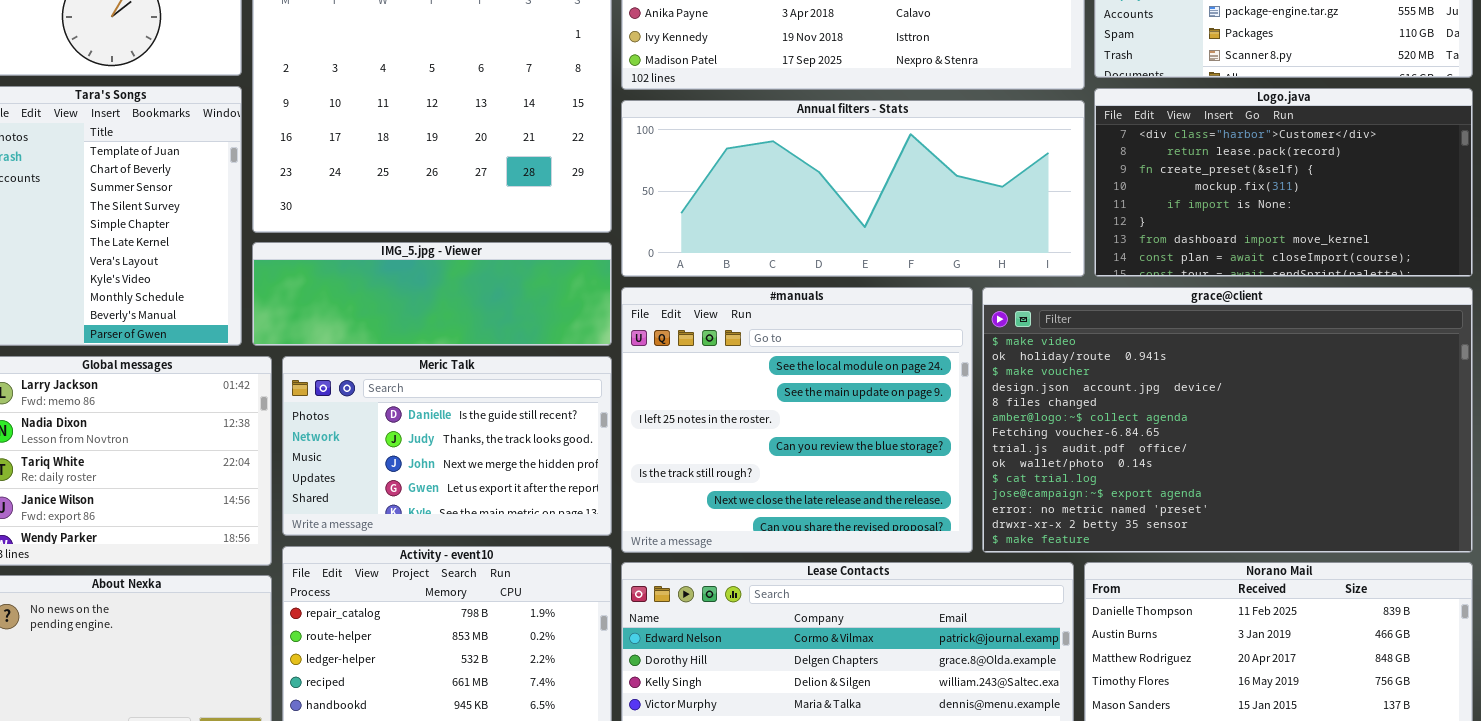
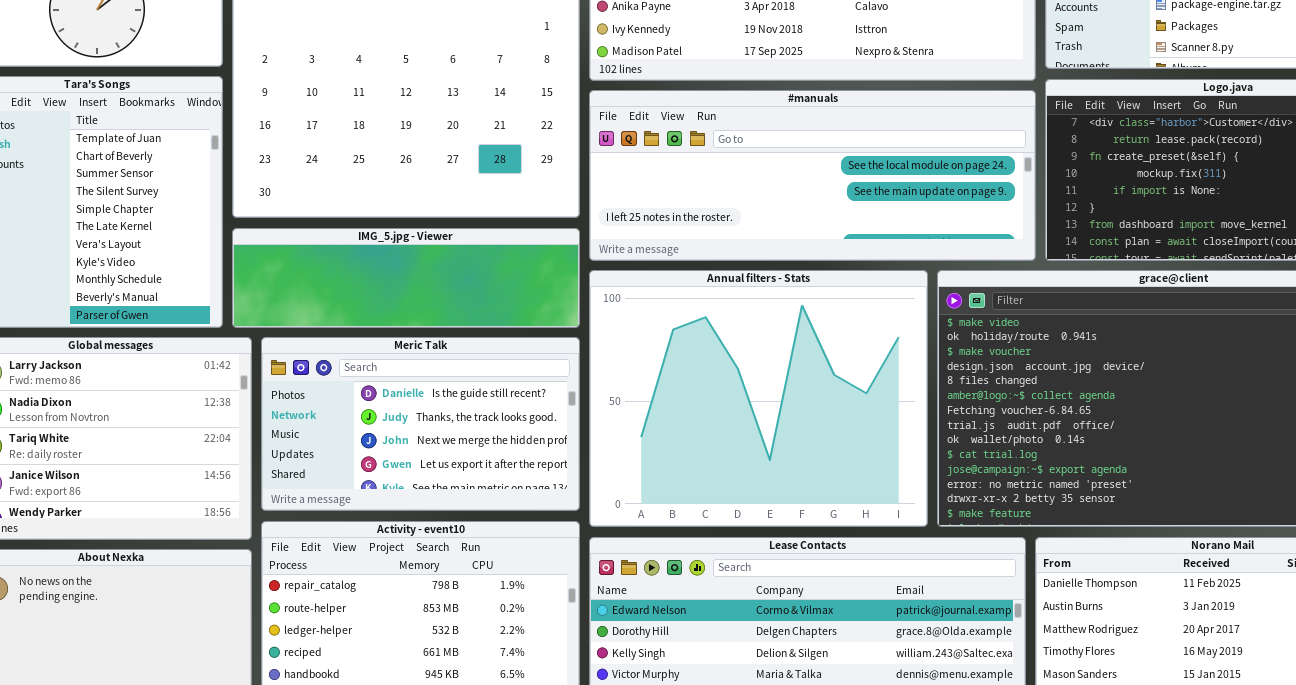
Annual filters - Stats: [621,100,1085,277] -> [589,270,928,527], moved, resized
#manuals: [621,287,973,553] -> [589,90,1036,261], moved, resized

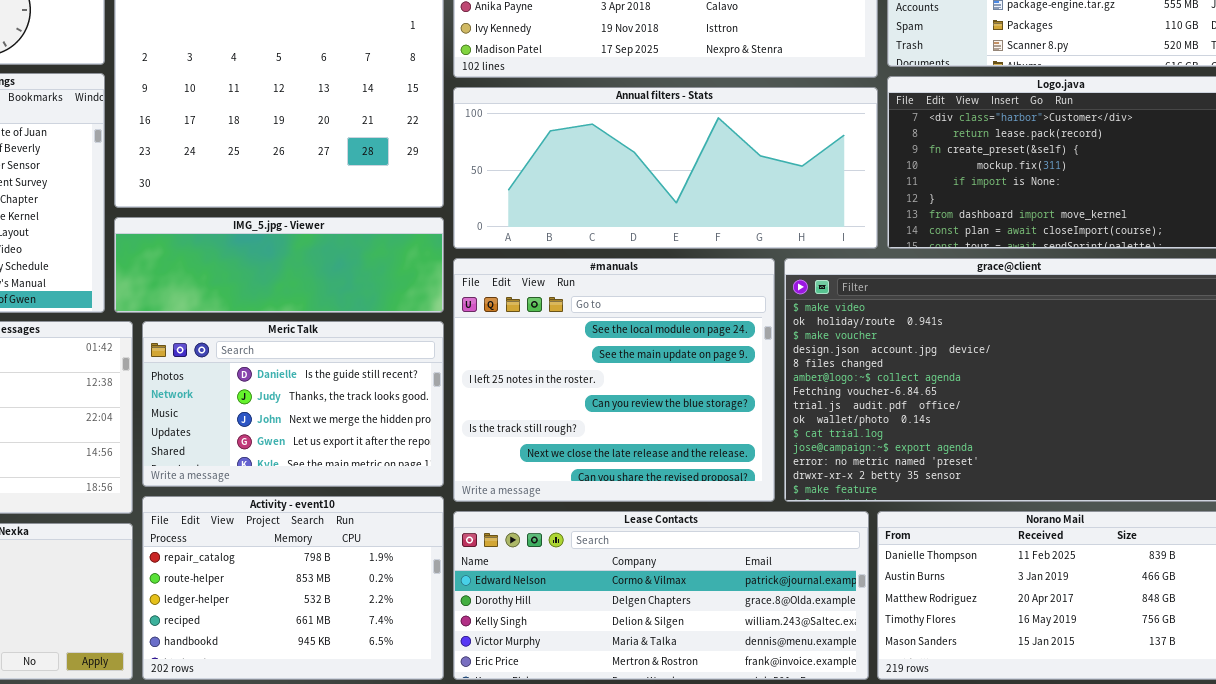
#manuals: [589,90,1036,261] -> [453,258,775,502], moved, resized
Annual filters - Stats: [589,270,928,527] -> [453,87,878,249], moved, resized

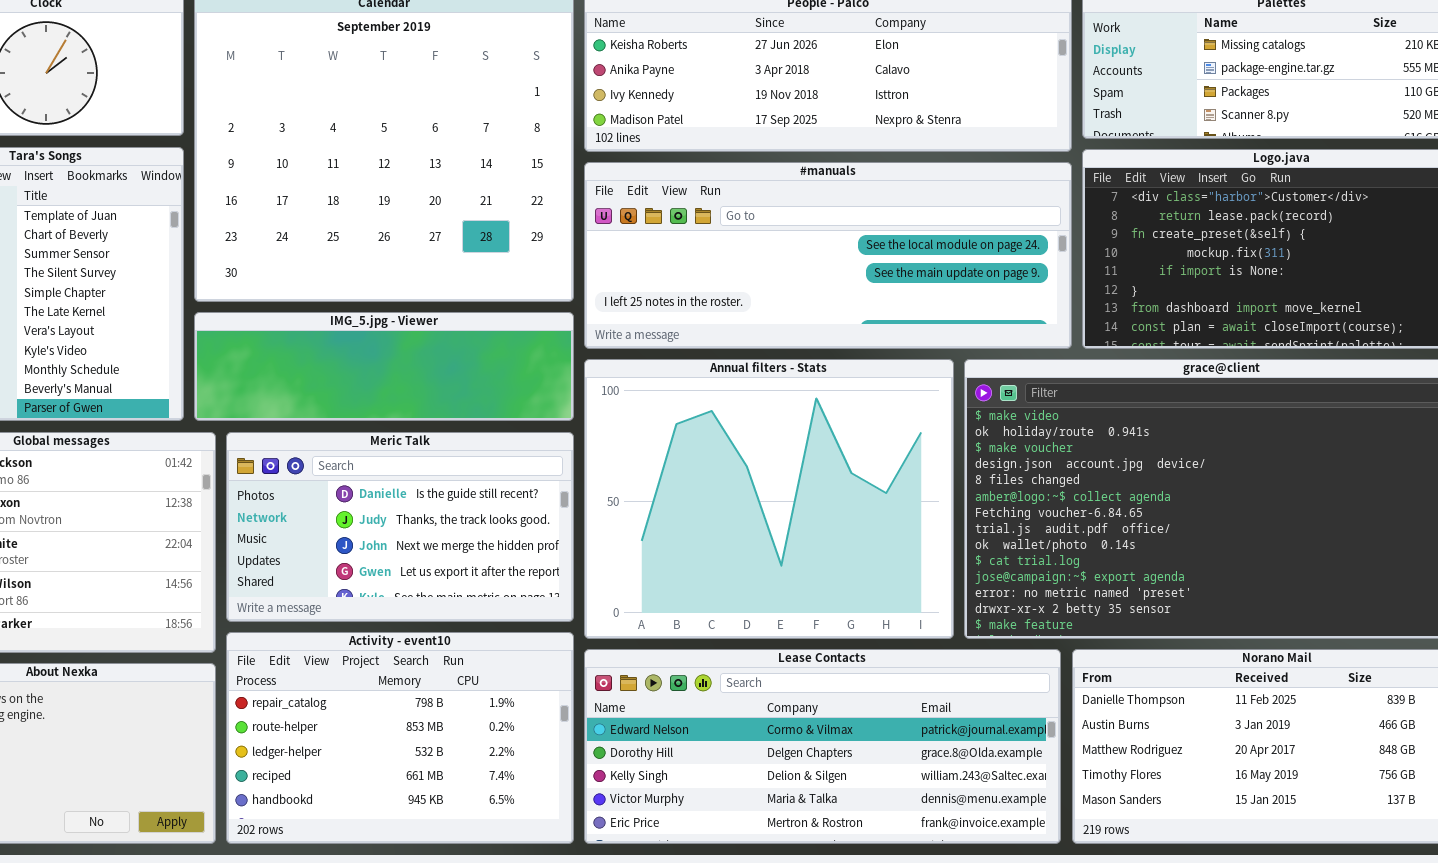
Annual filters - Stats: [453,87,878,249] -> [584,359,954,639], moved, resized
#manuals: [453,258,775,502] -> [584,162,1072,349], moved, resized

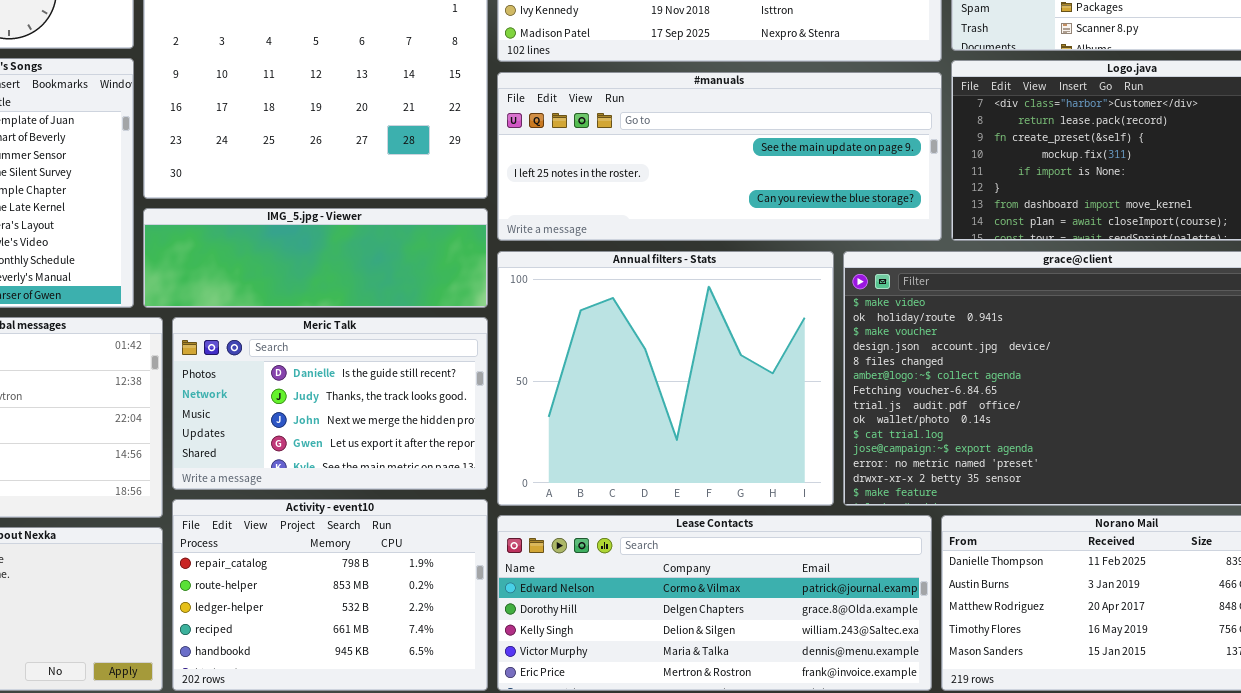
#manuals: [584,162,1072,349] -> [497,72,942,241], scrolled down 1 row

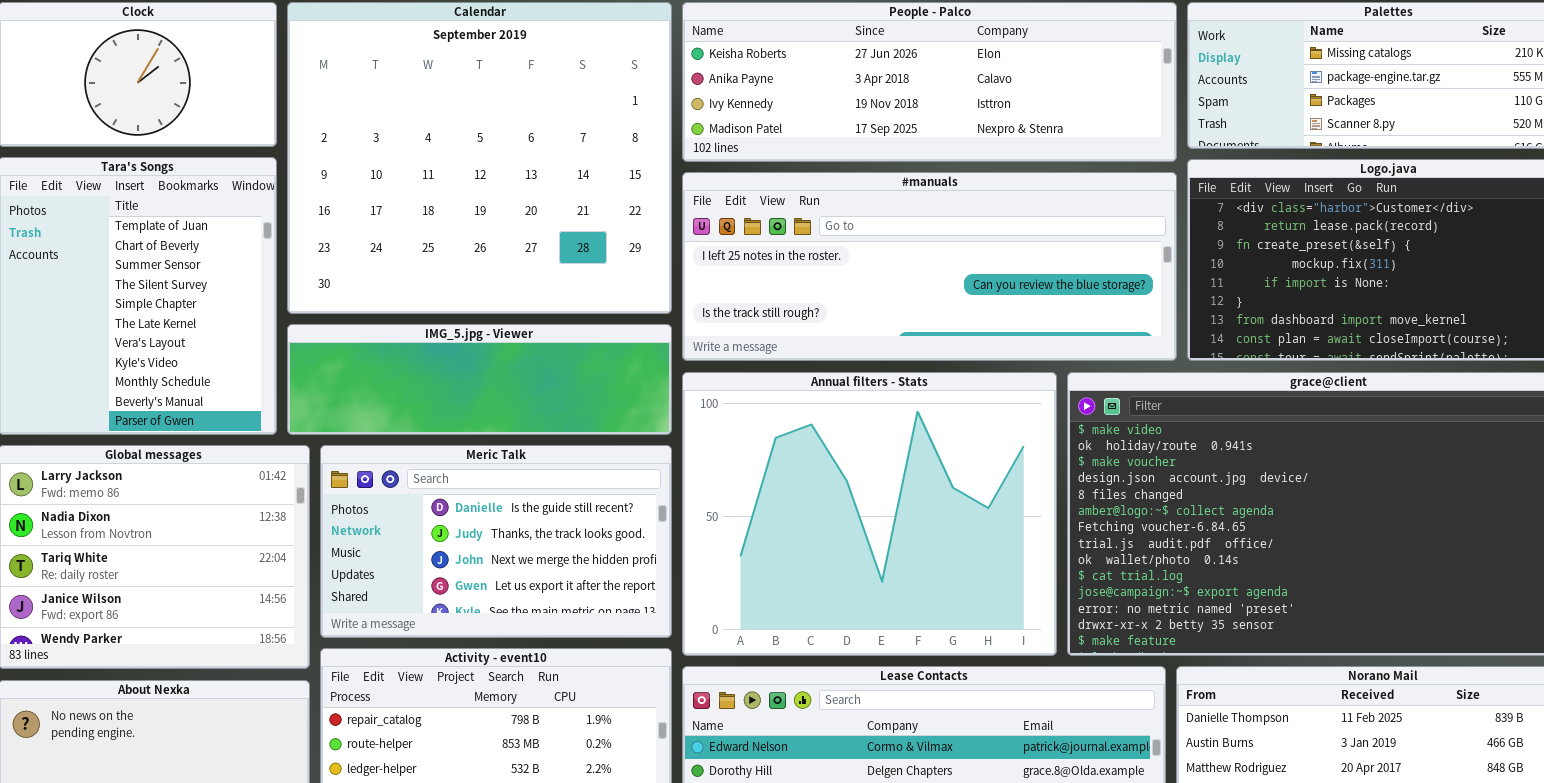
#manuals: [497,72,942,241] -> [682,172,1177,361], scrolled down 1 row

